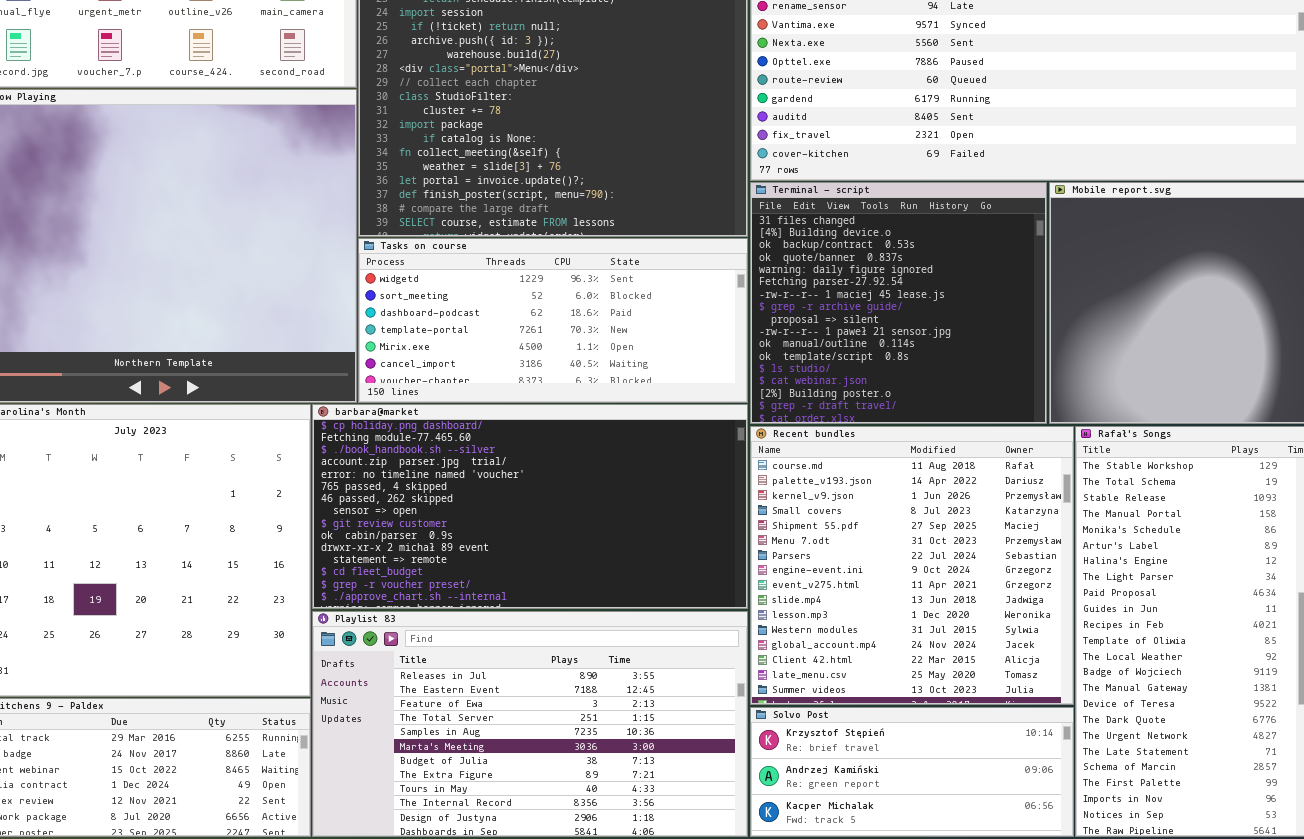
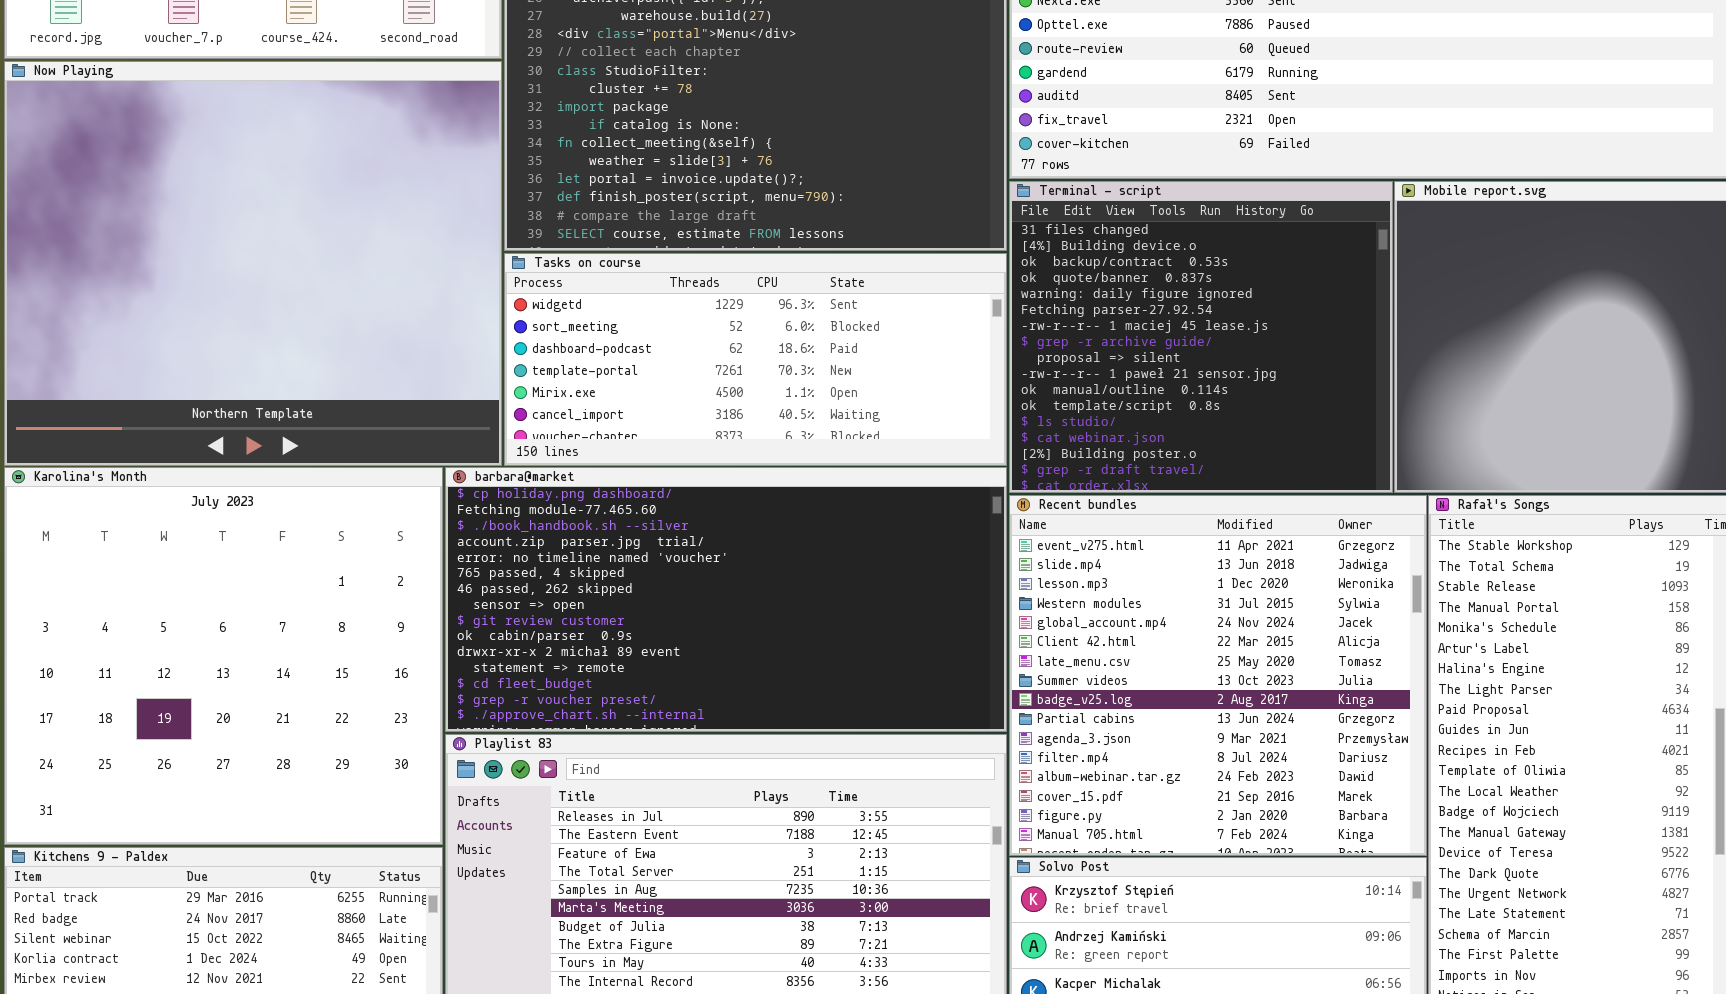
Recent bundles: [750,426,1074,705] -> [1009,495,1427,856], scrolled down 8 rows

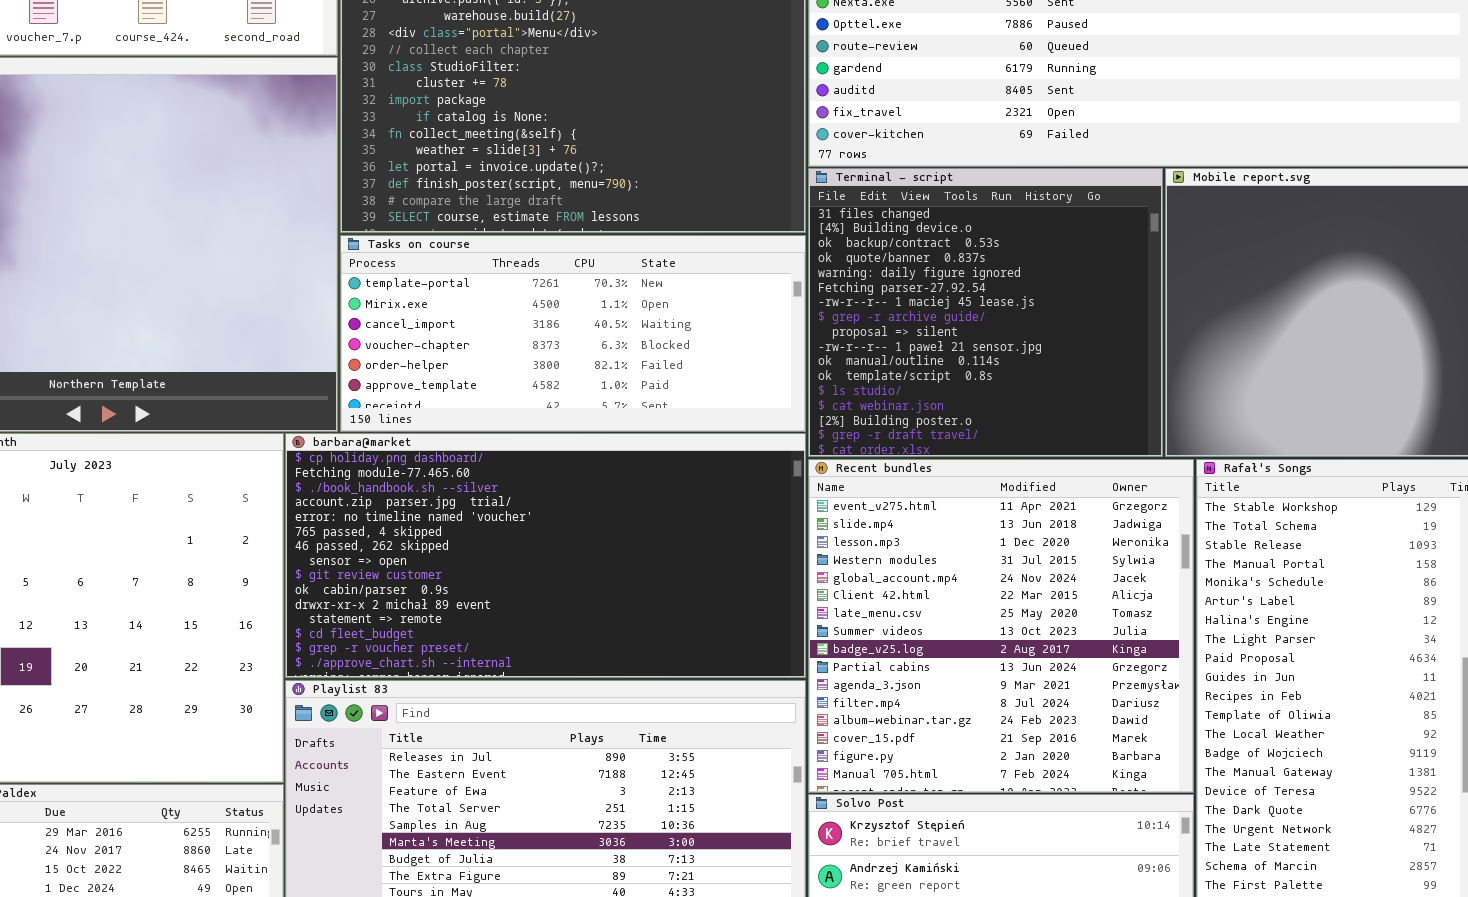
Tasks on course: [504,253,1007,466] -> [340,235,806,432], scrolled down 3 rows

